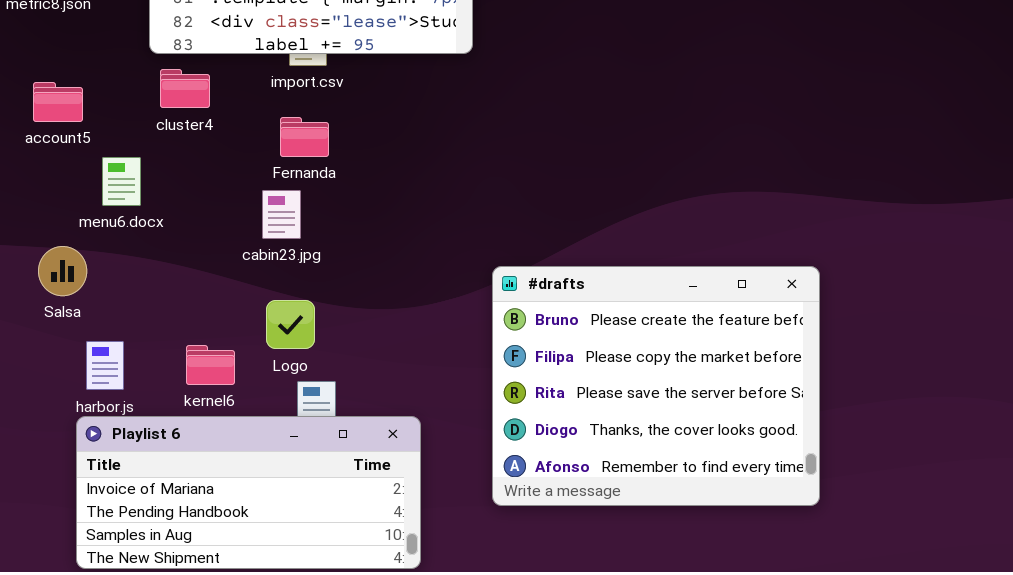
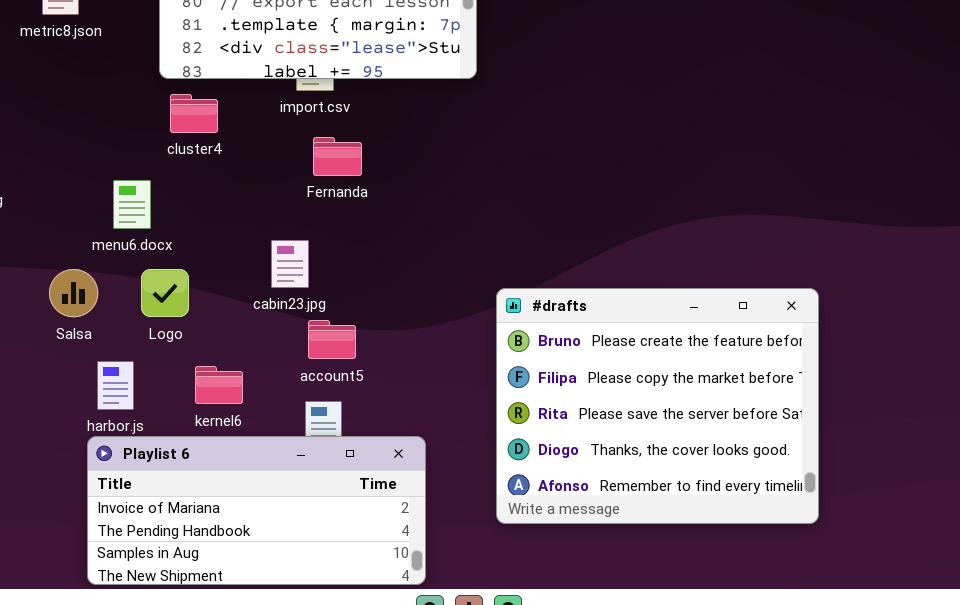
account5: [33,82,83,122] -> [308,320,356,359], moved
Fernanda: [280,117,329,157] -> [313,137,362,176], moved
cabin23.jpg: [262,190,301,239] -> [271,240,309,288], moved
Logo: [266,300,315,349] -> [141,269,189,317], moved

